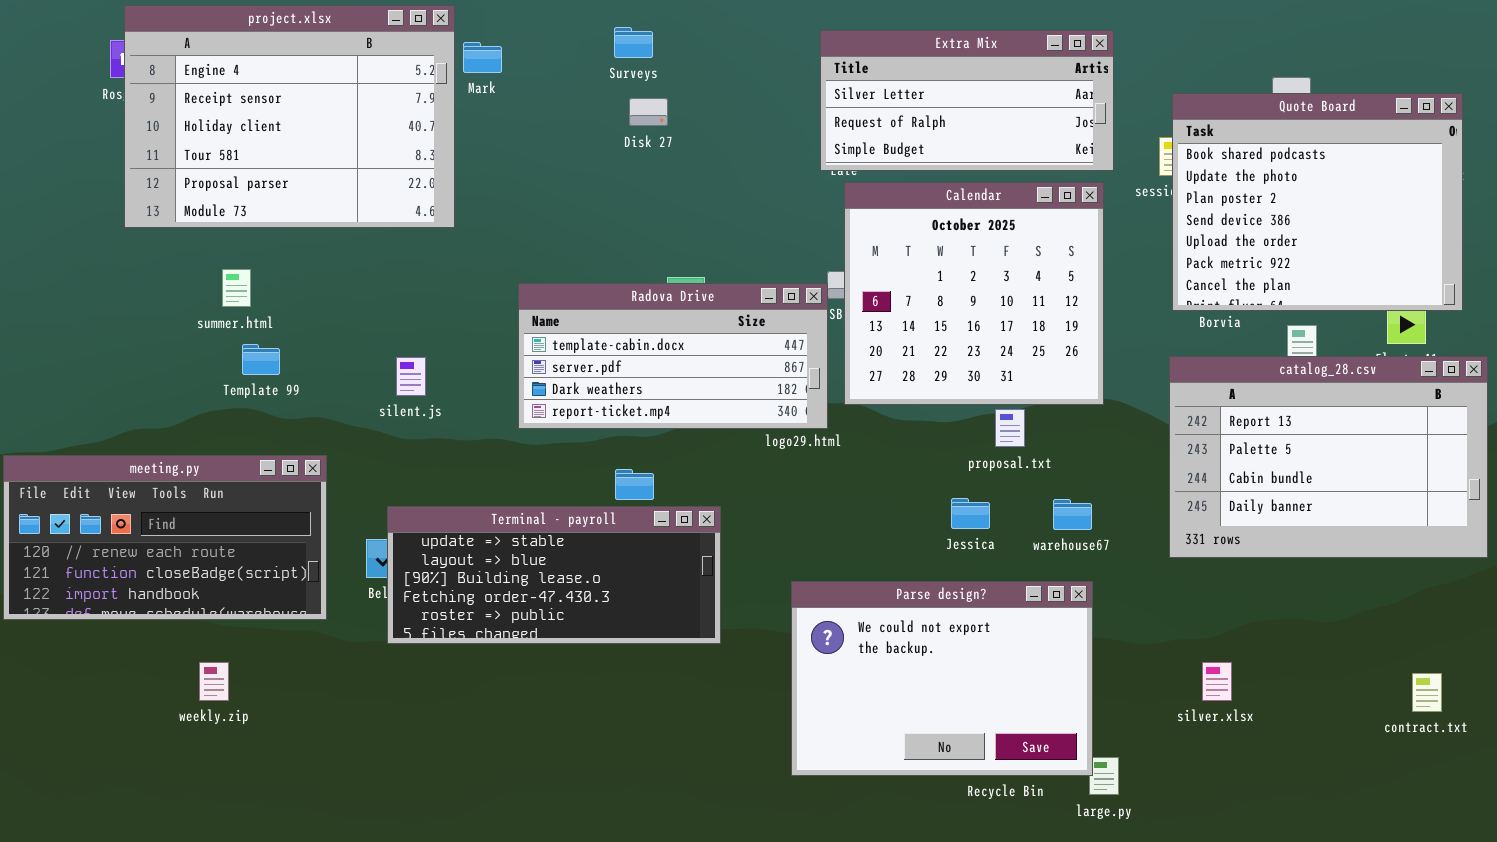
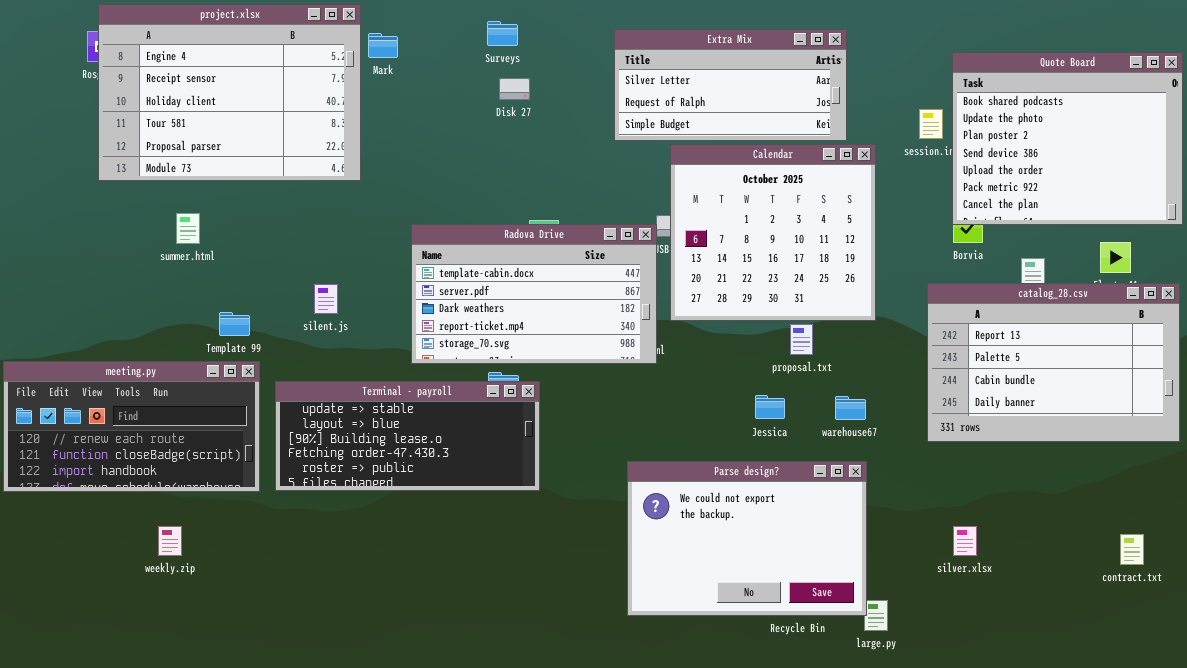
Extra Mix: [820,30,1114,171] -> [614,29,847,141], moved
Quote Board: [1172,93,1463,311] -> [952,52,1183,225], moved
Radova Drive: [518,283,828,429] -> [411,224,657,364], resized
Template 99: [242,344,280,375] -> [219,312,250,336], moved
Terminal - payroll: [387,506,721,644] -> [275,381,540,491], moved

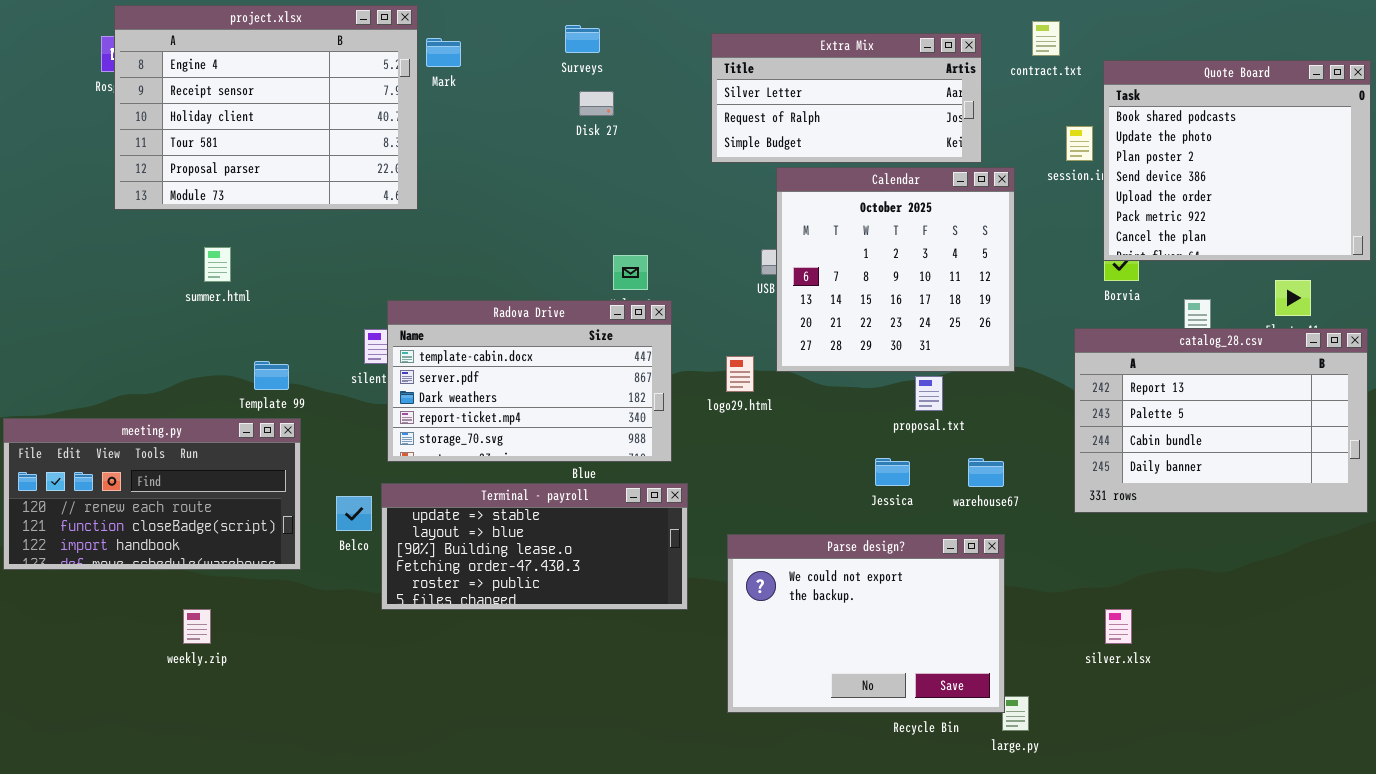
Radova Drive: [411,224,657,364] -> [387,300,672,462], moved
Terminal - payroll: [275,381,540,491] -> [381,483,688,610], moved
contract.txt: [1120,534,1144,565] -> [1032,21,1060,56], moved

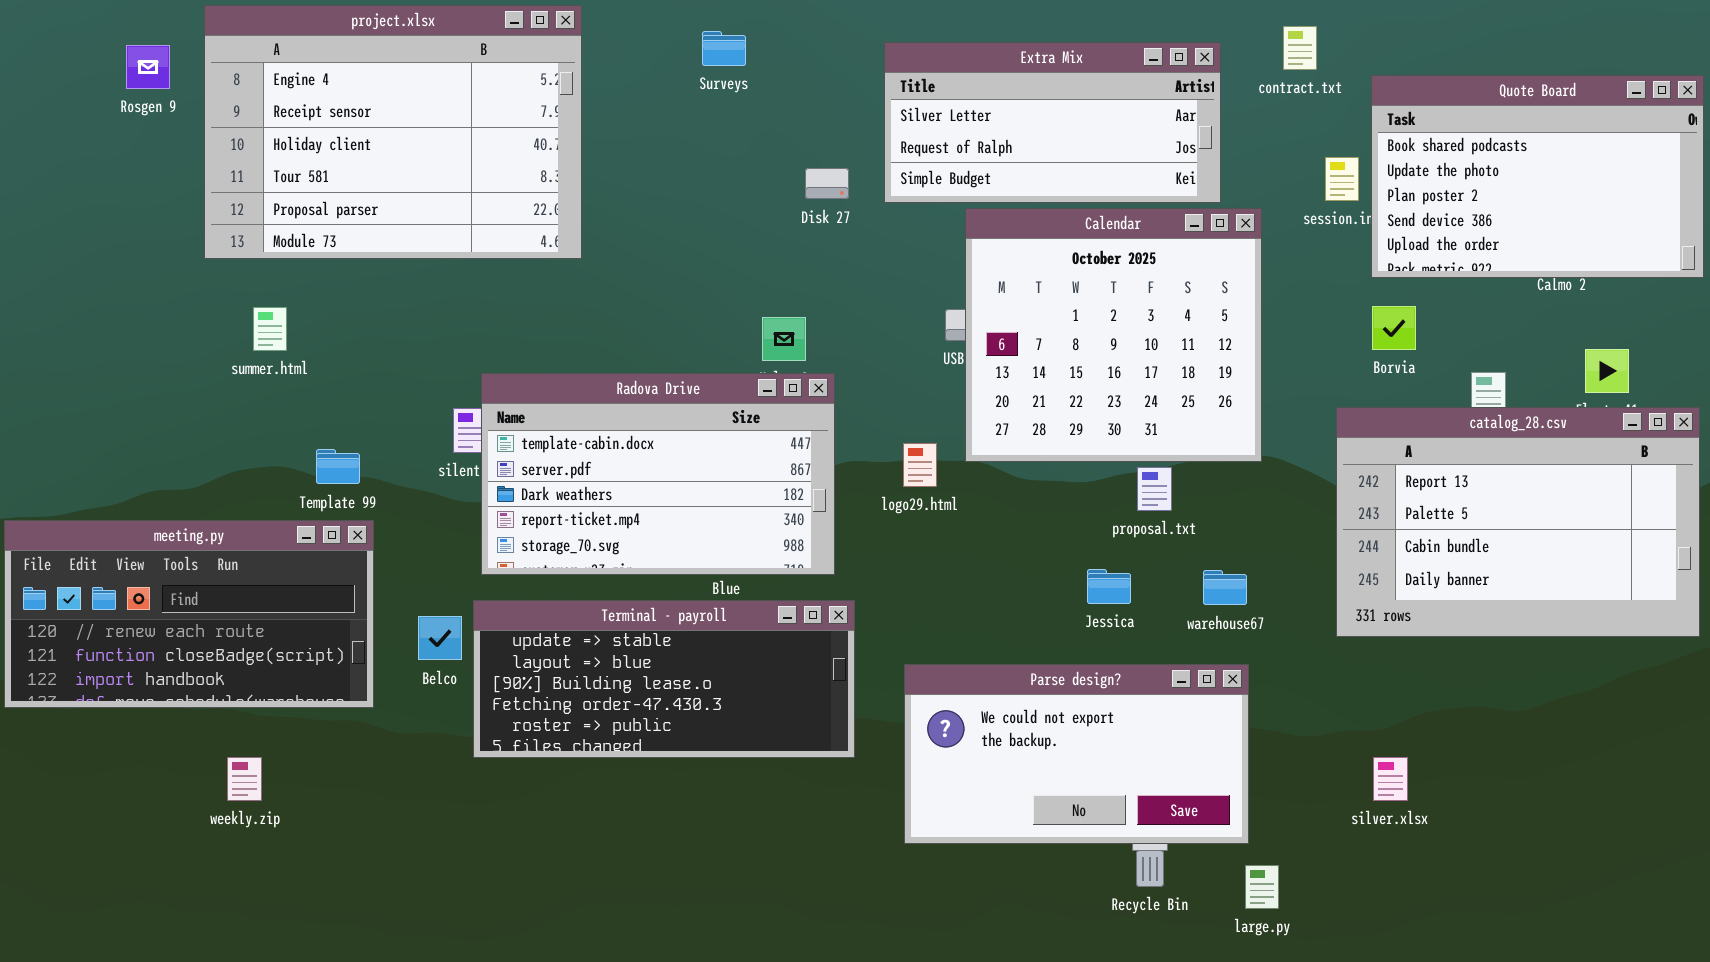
project.xlsx: [114,5,418,210] -> [204,5,582,259], moved
Quote Board: [1103,60,1371,261] -> [1371,75,1704,278], resized
Disk 27: [579,91,614,116] -> [805,168,849,199], moved
Parse design?: [727,534,1005,713] -> [904,664,1249,844], resized

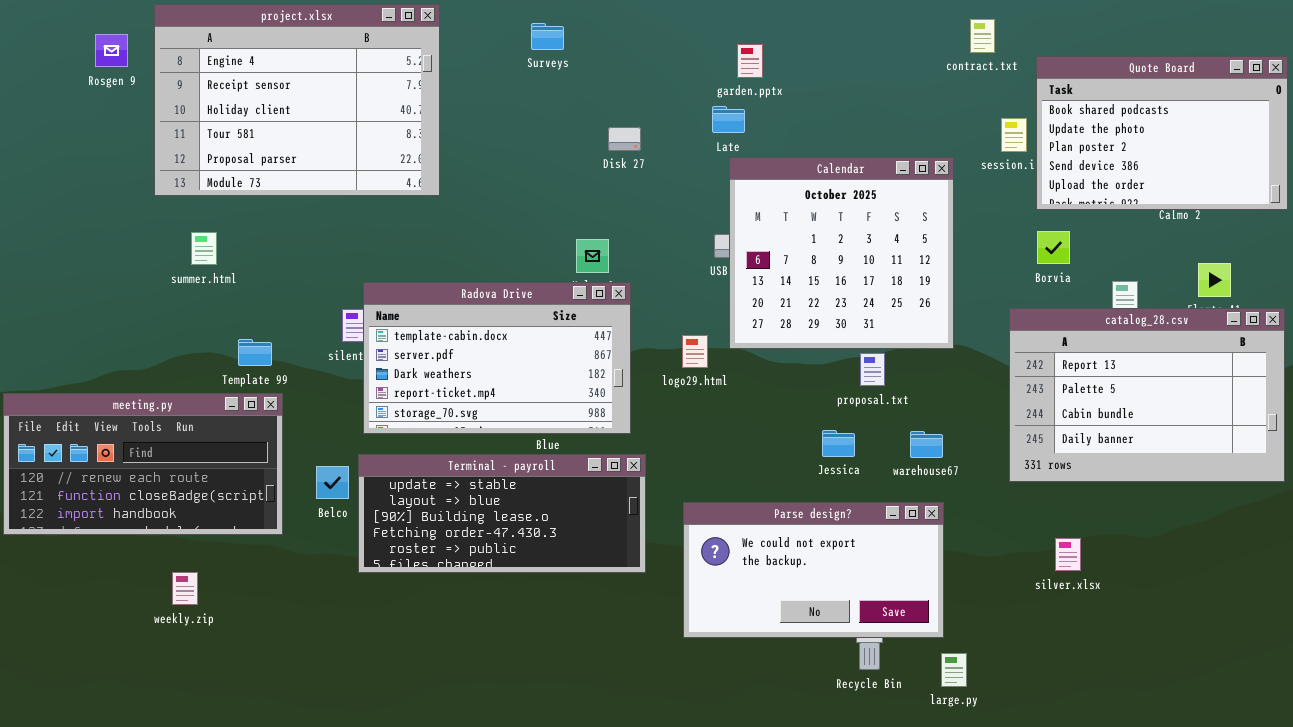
Extra Mix: [884,42,1221,203] -> none, closed
silver.xlsx: [1373,757,1408,801] -> [1055,538,1081,571], moved

